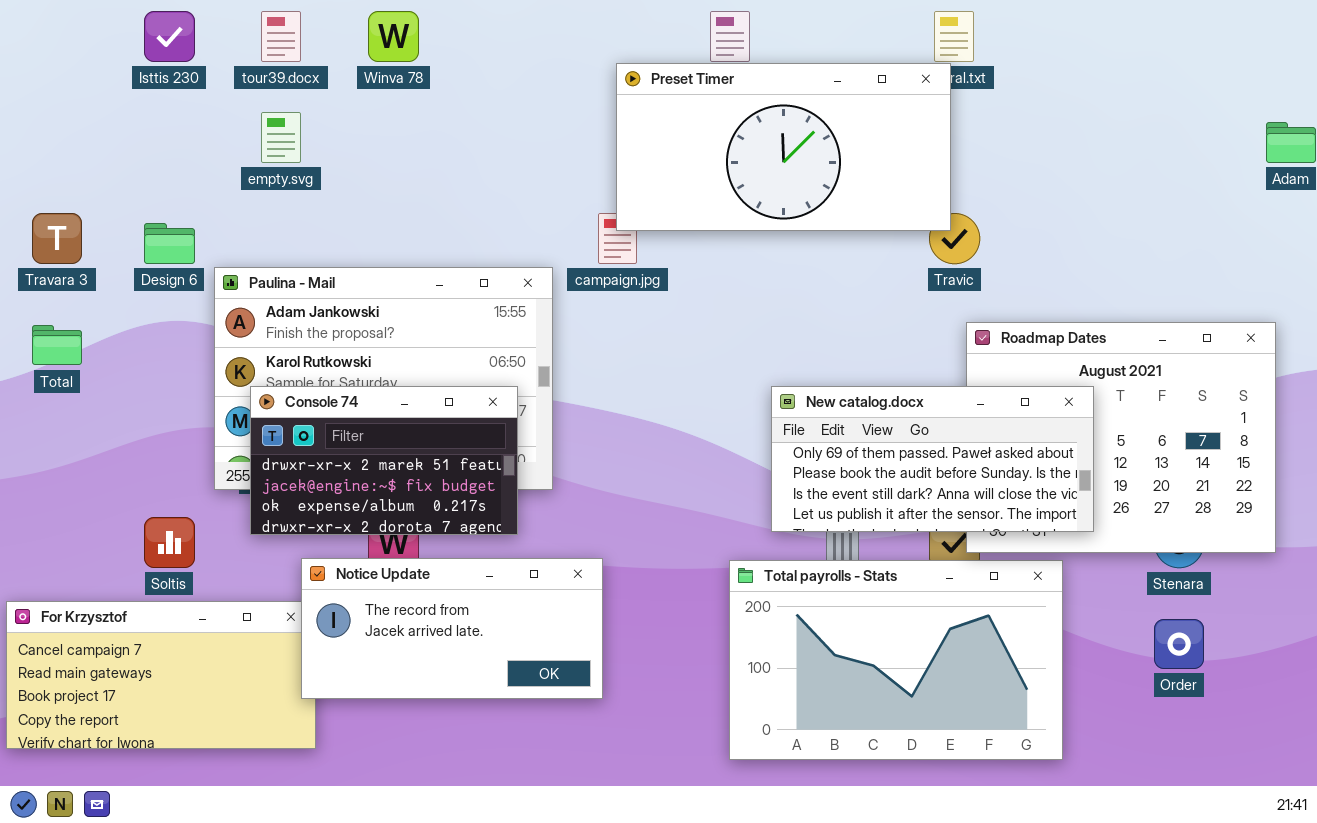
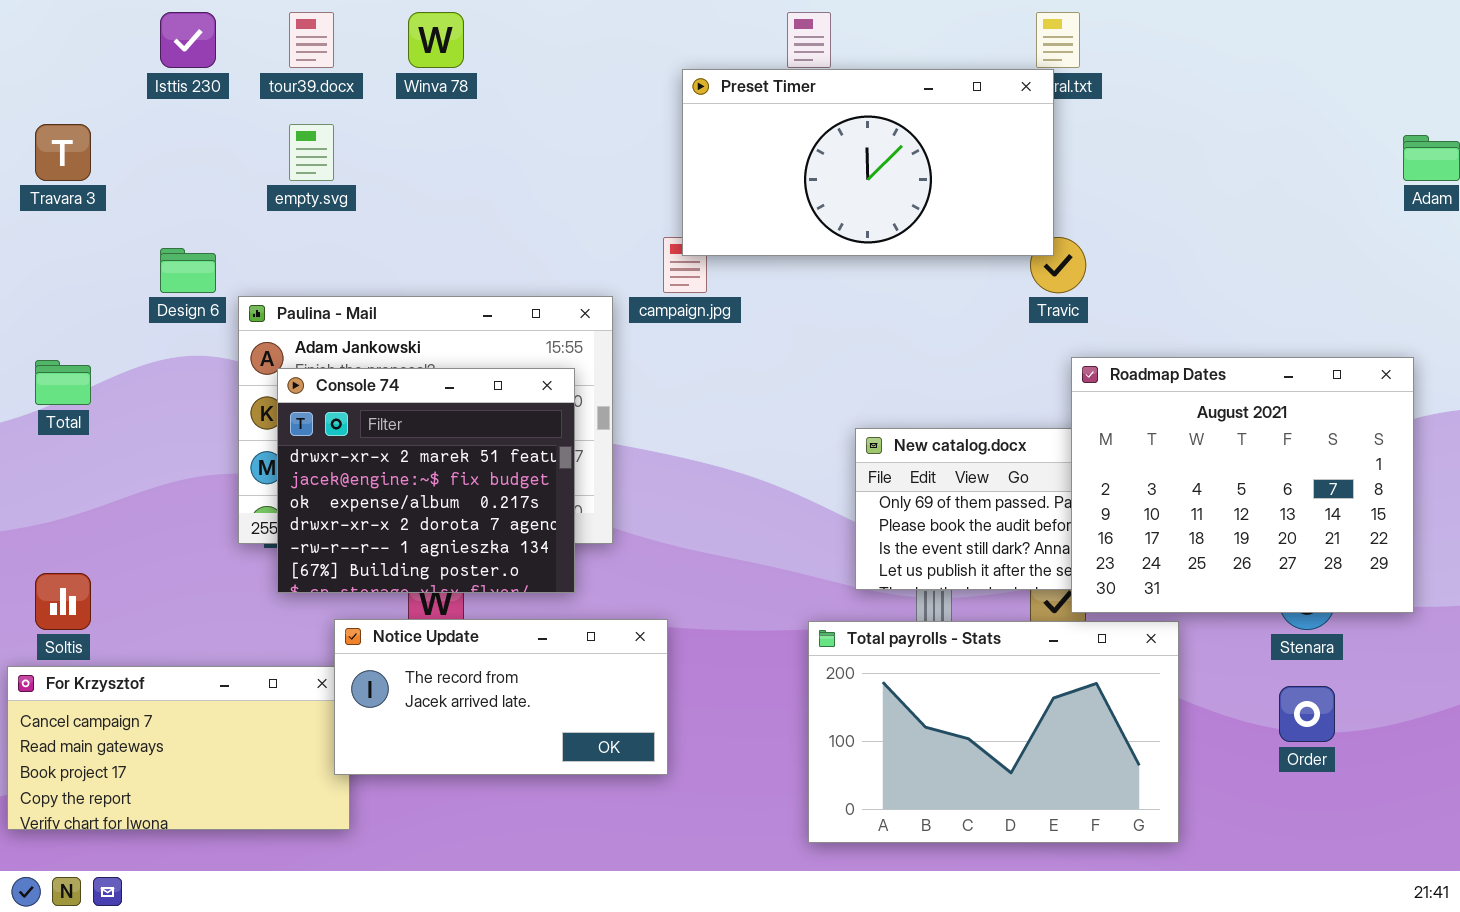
Travara 3: [32,213,82,264] -> [35,124,91,181], moved
Roadmap Dates: [966,322,1276,553] -> [1071,357,1414,613], raised
Console 74: [250,386,518,535] -> [277,368,575,593], resized
Soltis: [144,517,195,568] -> [35,573,91,630], moved

